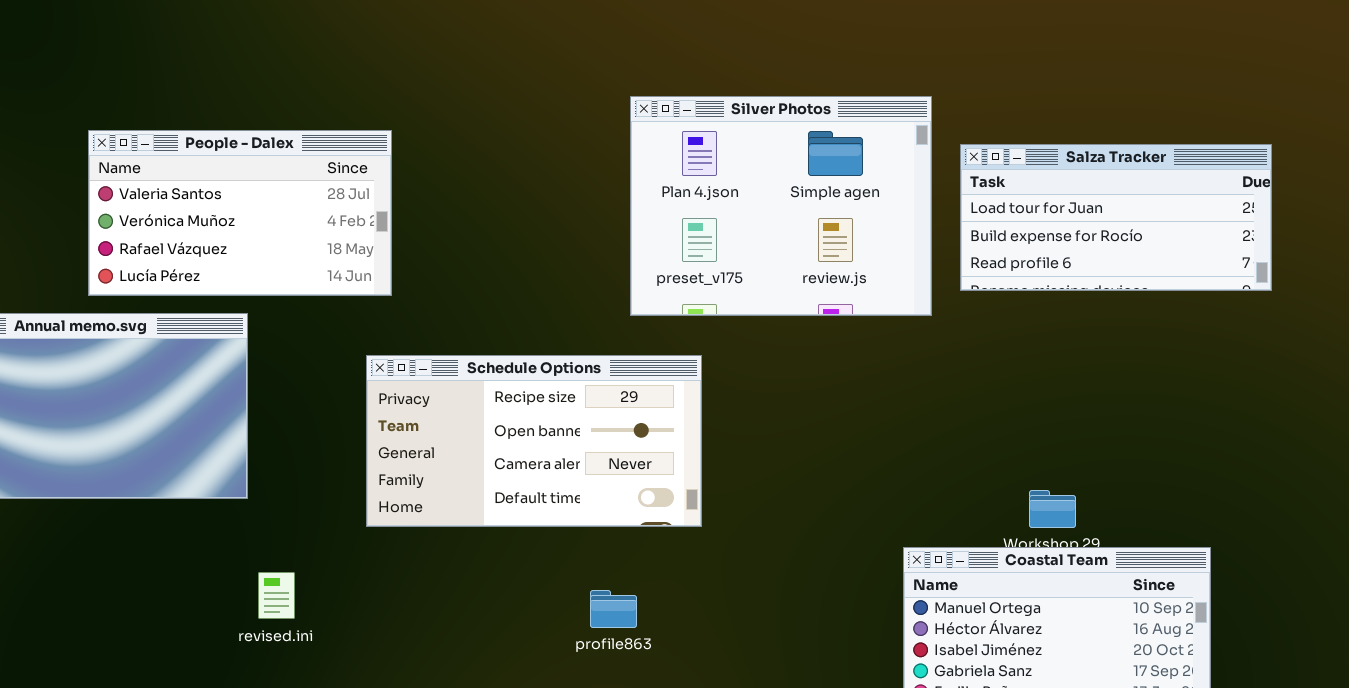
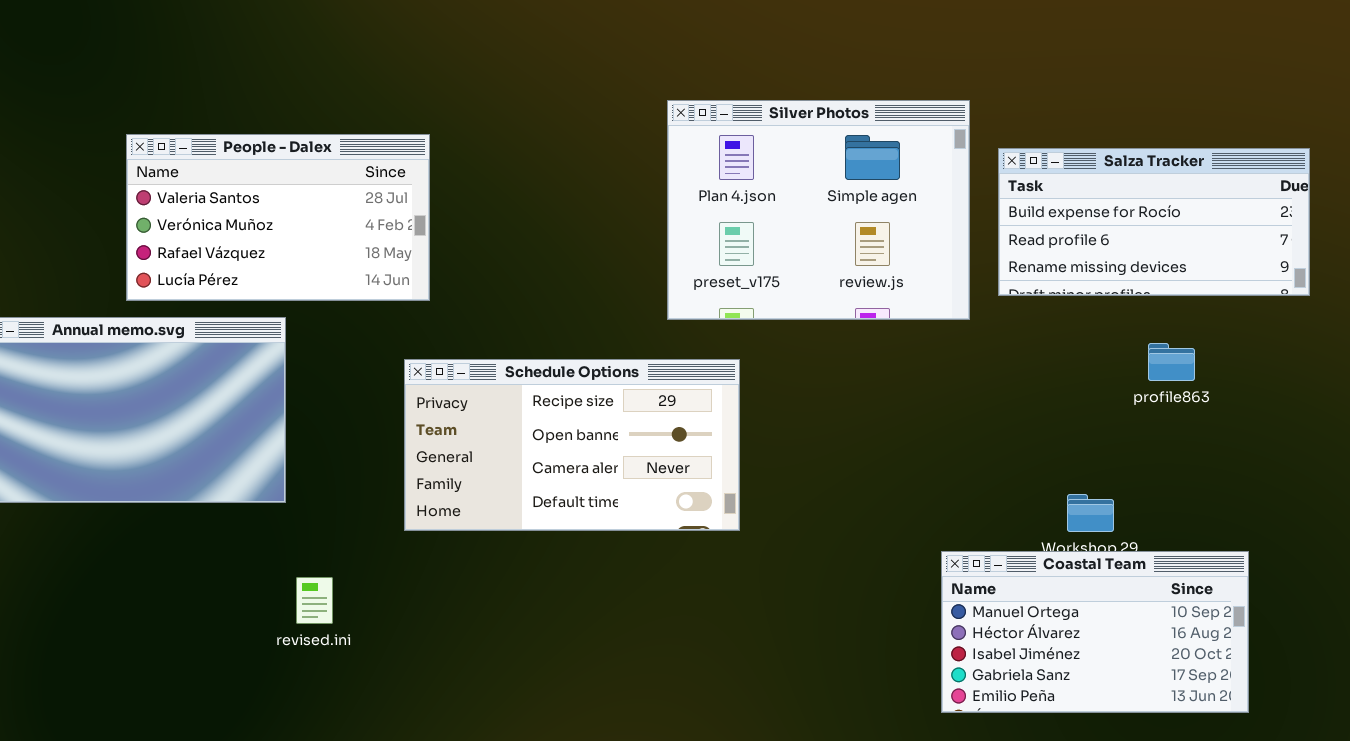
Salza Tracker: [960,144,1272,291] -> [998,148,1310,296], scrolled down 1 row
profile863: [590,590,637,628] -> [1148,343,1195,381], moved

